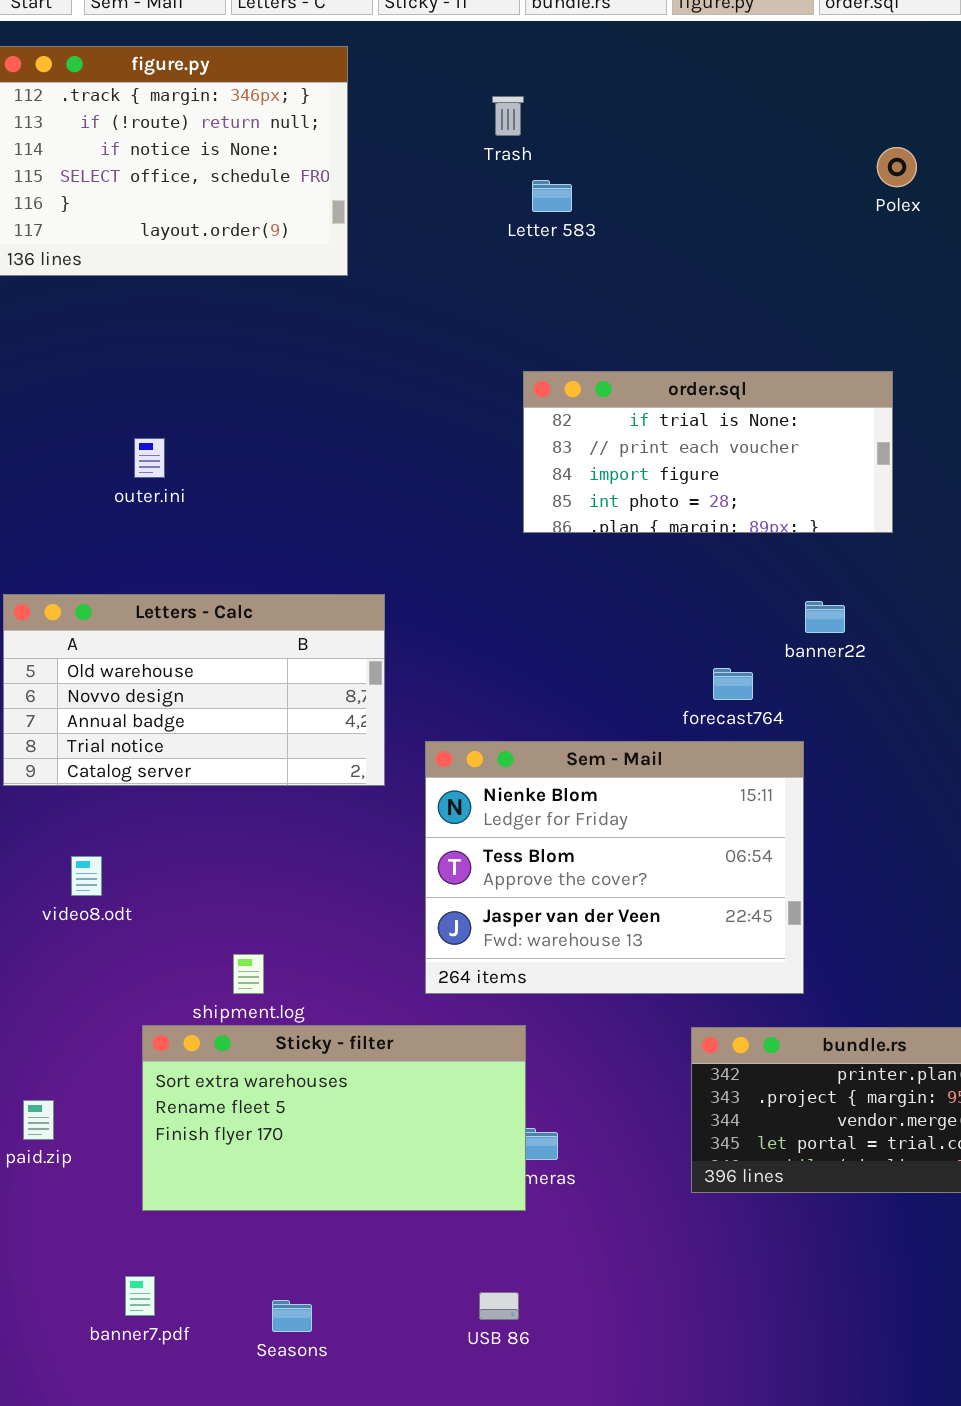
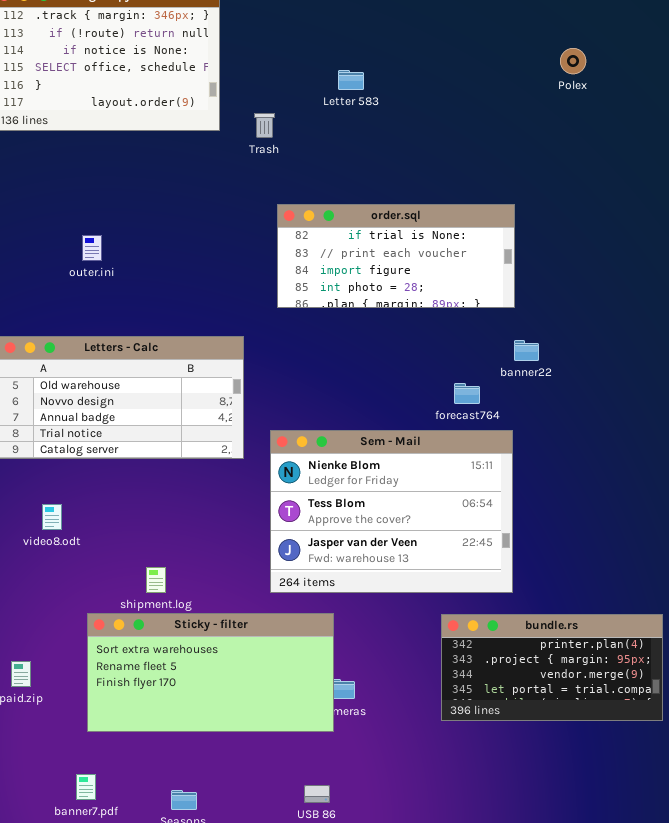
Trash: [492,96,524,136] -> [254,113,275,138], moved
order.sql: [523,371,893,533] -> [277,204,515,308], moved

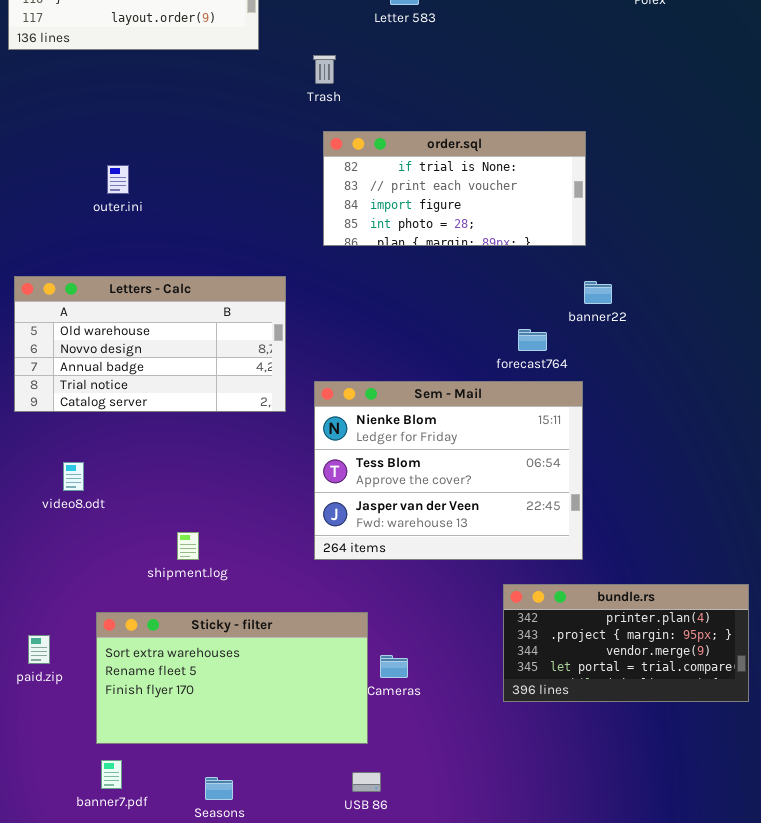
Trash: [254,113,275,138] -> [313,55,336,84], moved
Sticky - filter: [87,613,334,732] -> [96,612,368,744], moved

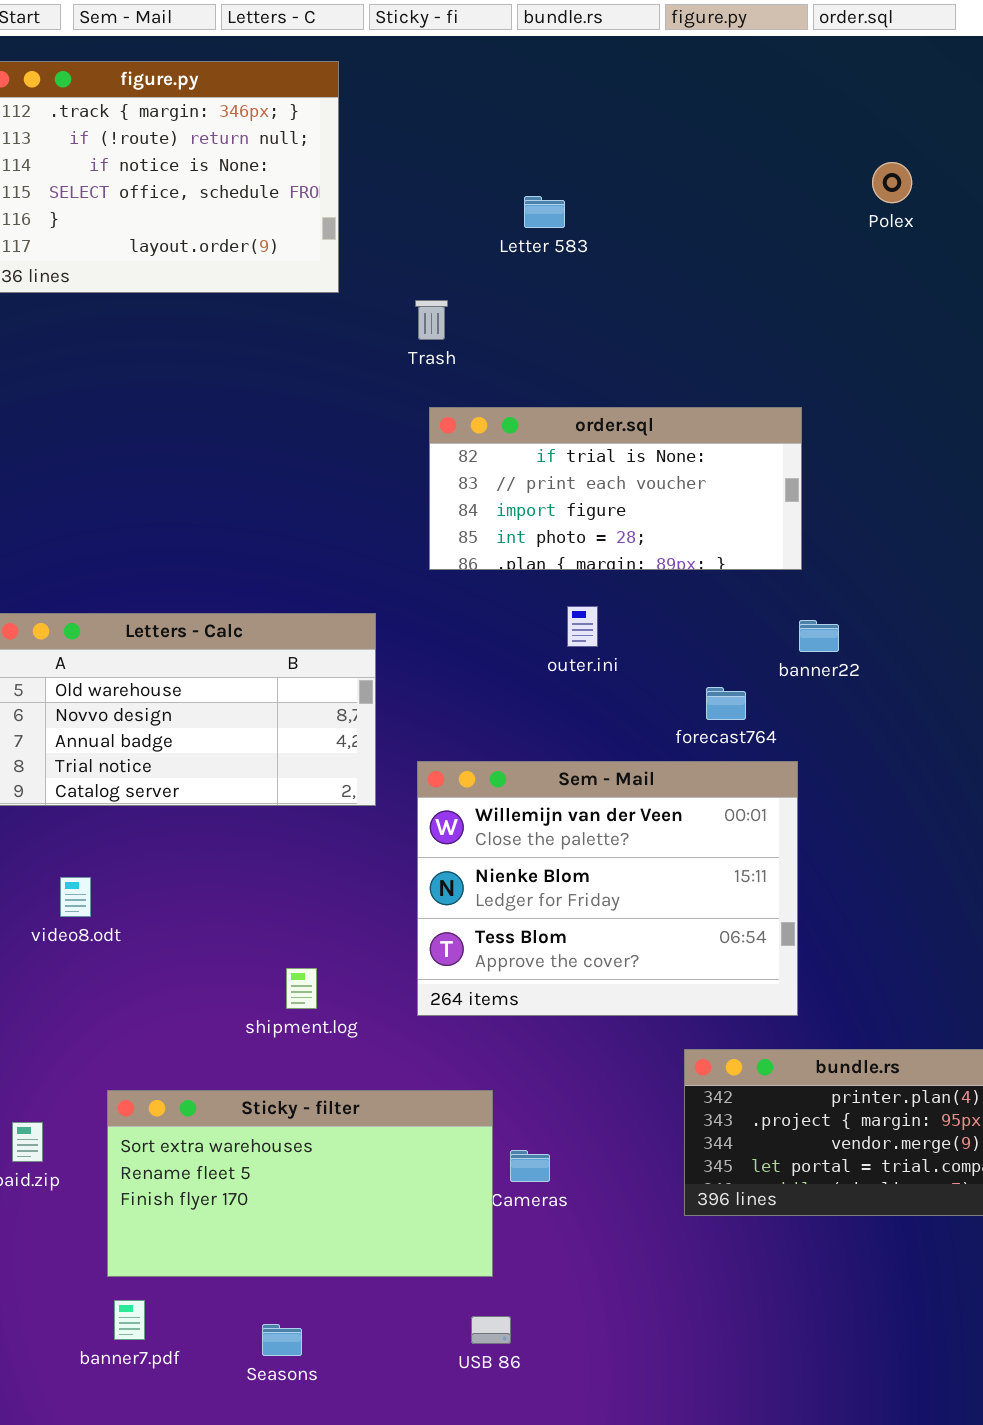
outer.ini: [107,165,129,194] -> [567,606,598,647], moved
Sem - Mail: [314,381,583,560] -> [417,761,798,1016], scrolled up 1 row
shipment.log: [177,532,199,560] -> [286,968,317,1009], moved

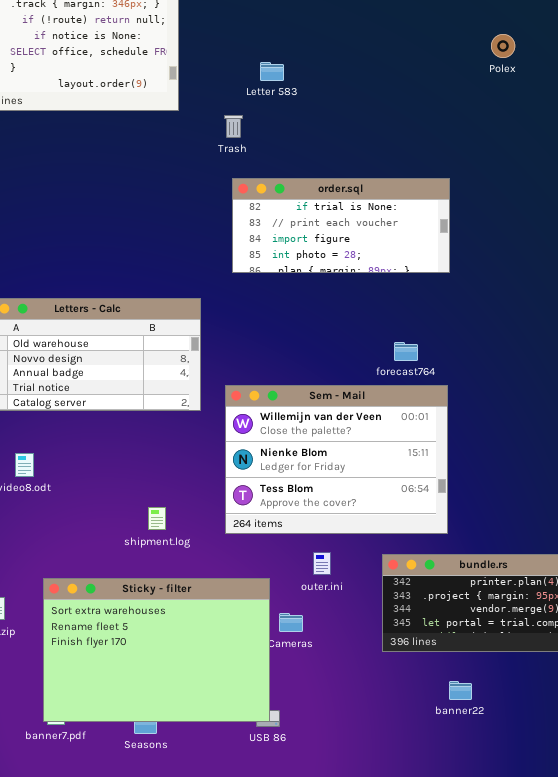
Letter 583: [524,196,565,228] -> [260,62,284,81], moved
outer.ini: [567,606,598,647] -> [313,552,331,575], moved
banner22: [799,620,839,652] -> [449,681,472,700], moved
Sticky - filter: [107,1090,493,1277] -> [43,578,270,722], resized

